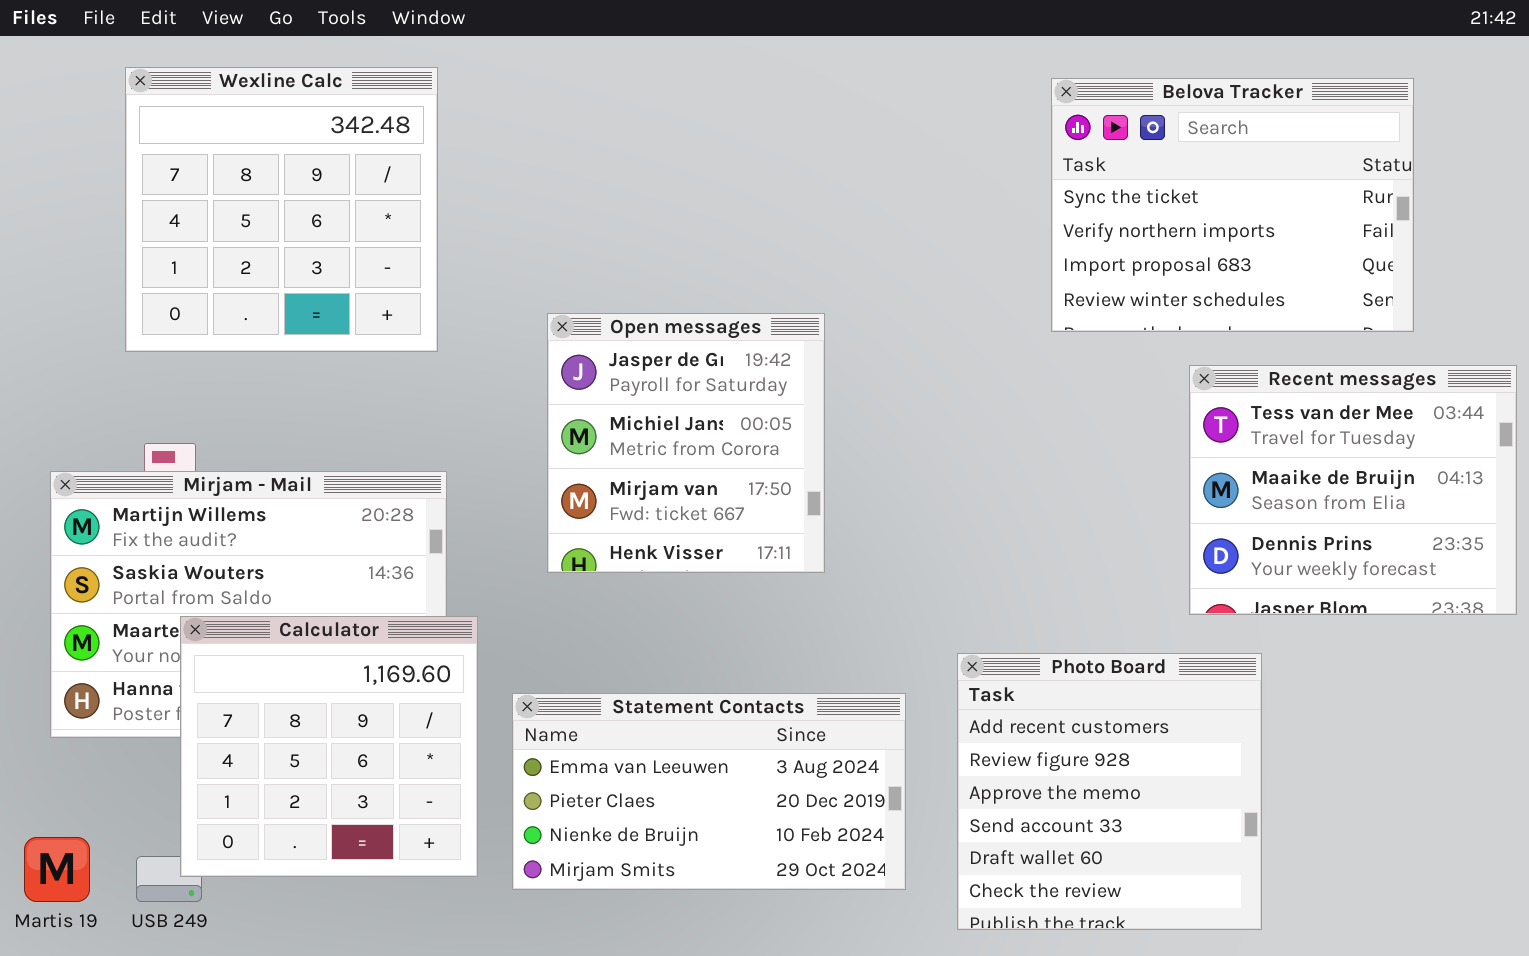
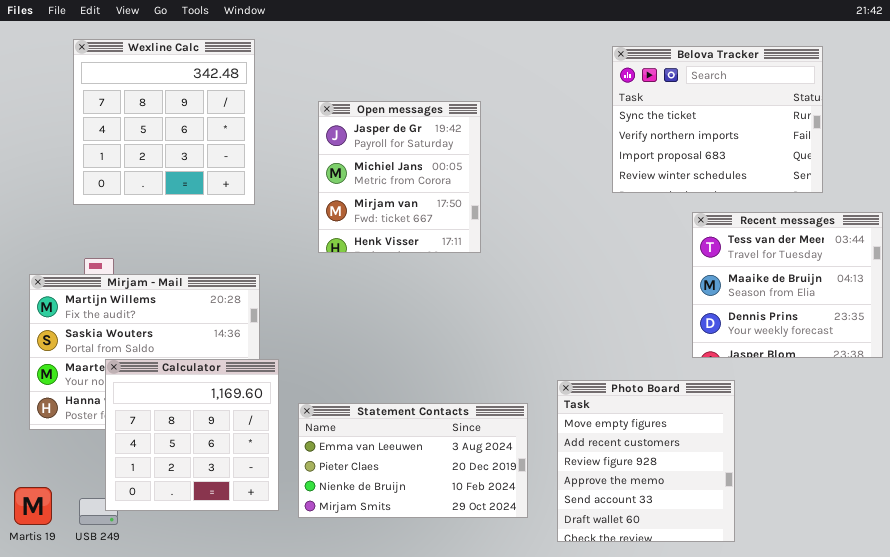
Open messages: [547,313,825,573] -> [318,101,481,253], moved
Photo Board: [957,653,1262,930] -> [557,380,735,542], scrolled up 1 row

